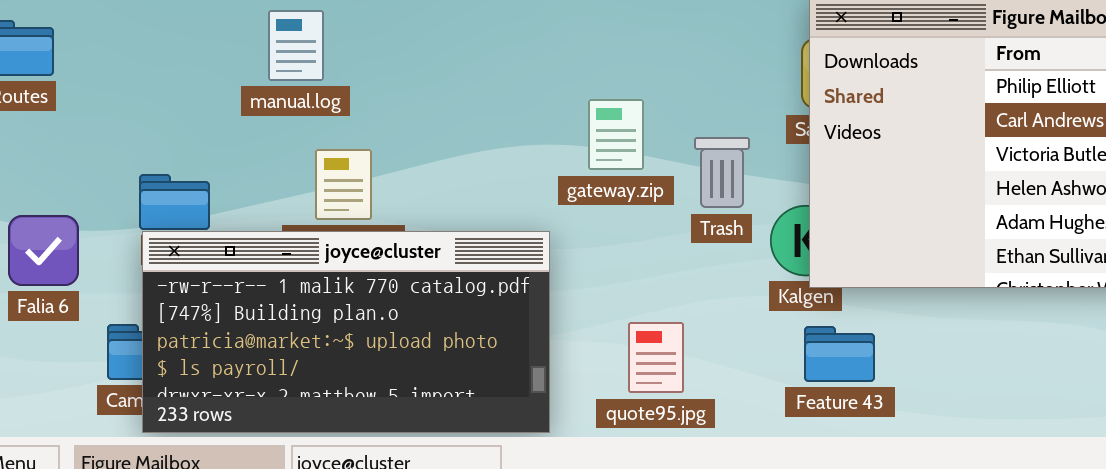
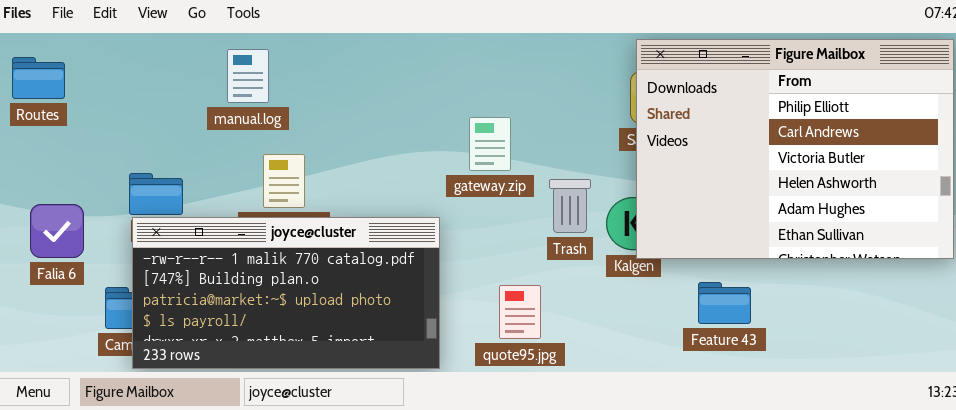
Trash: [694,137,750,208] -> [549,179,591,233], moved
Feature 43: [804,326,875,382] -> [698,282,751,324], moved

